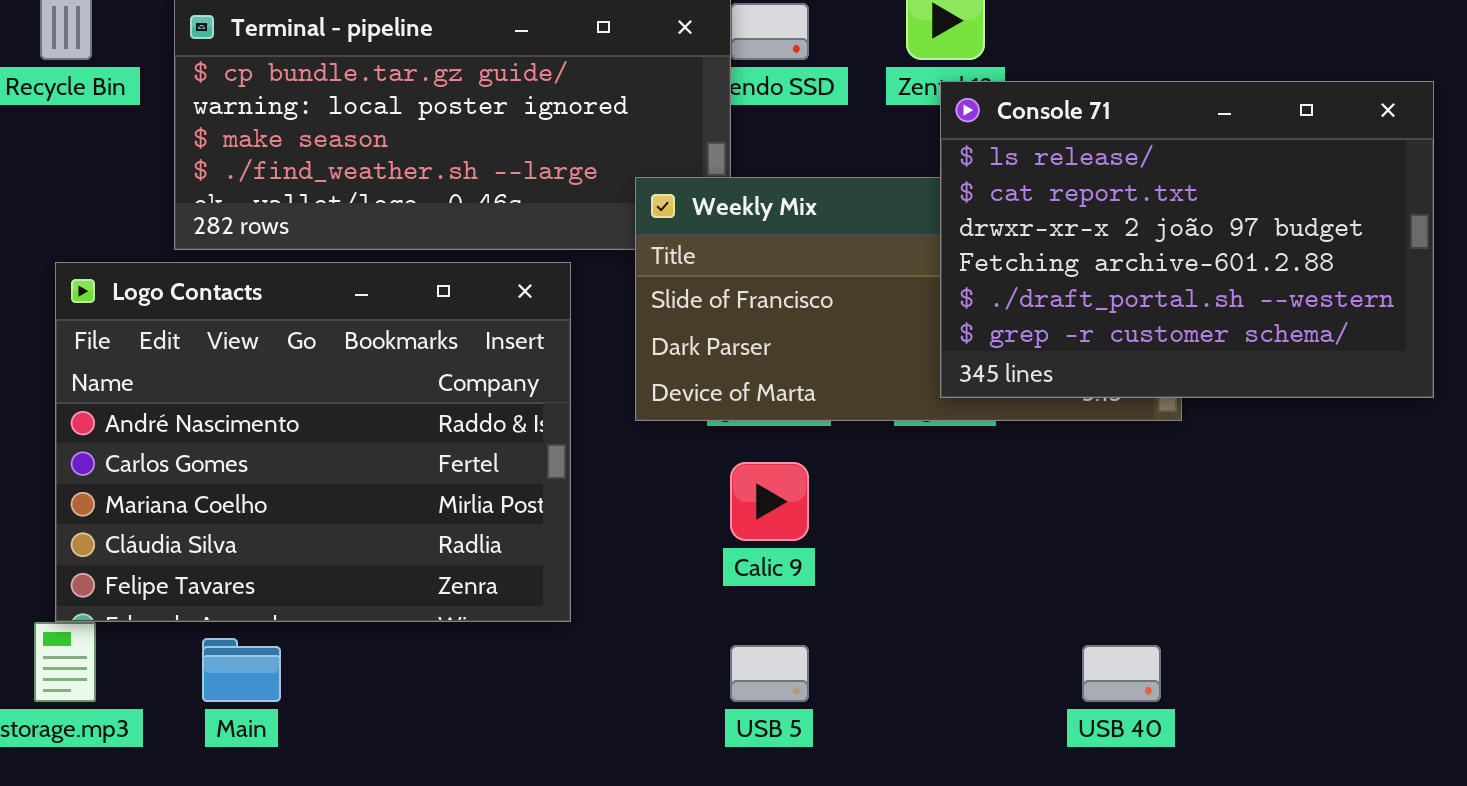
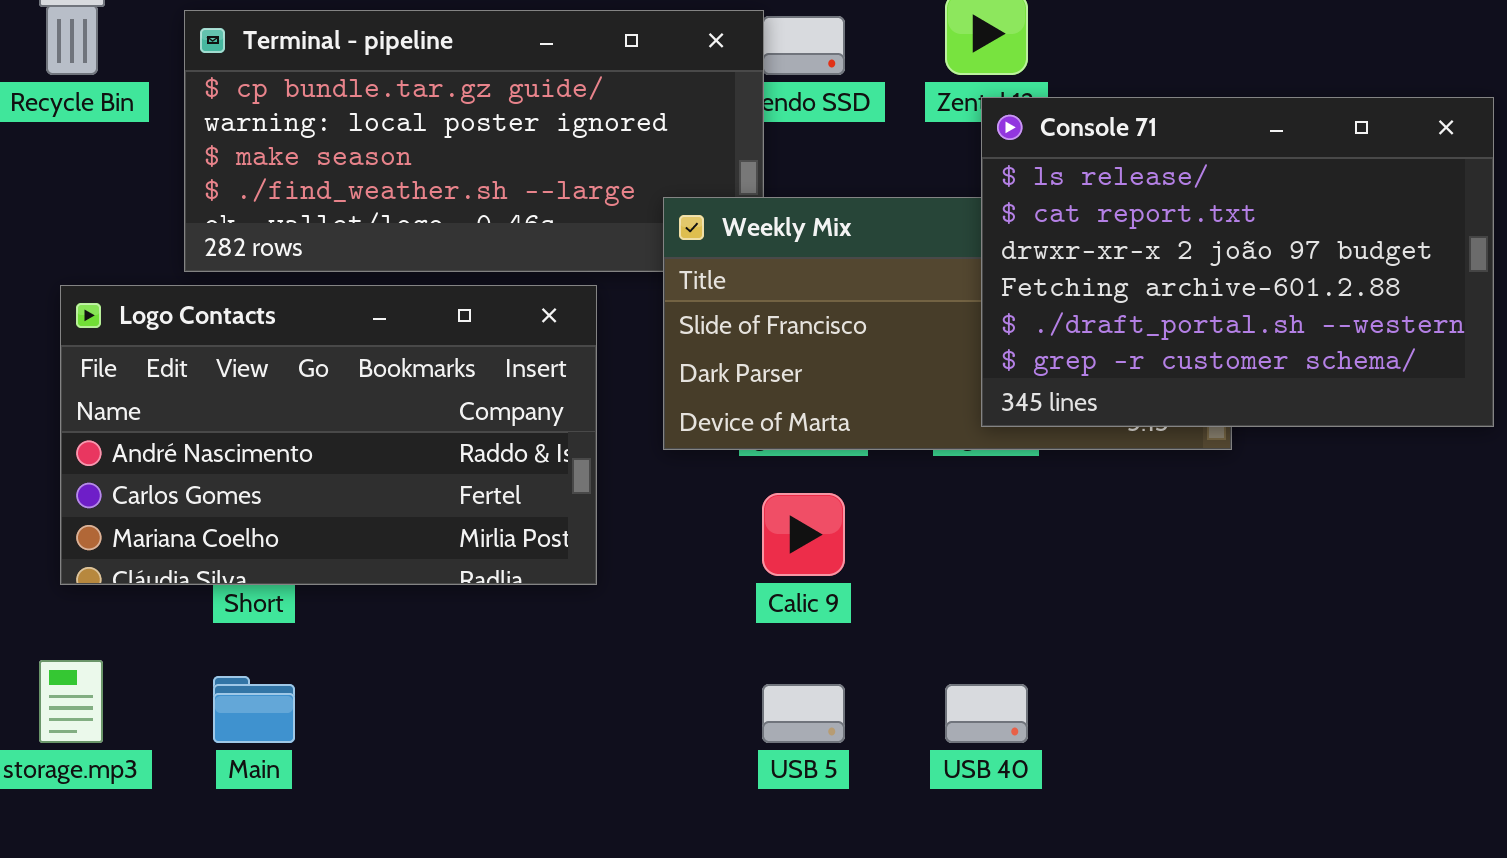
Logo Contacts: [55,262,571,622] -> [60,285,597,585], resized
USB 40: [1082,645,1161,702] -> [945,684,1028,743], moved

